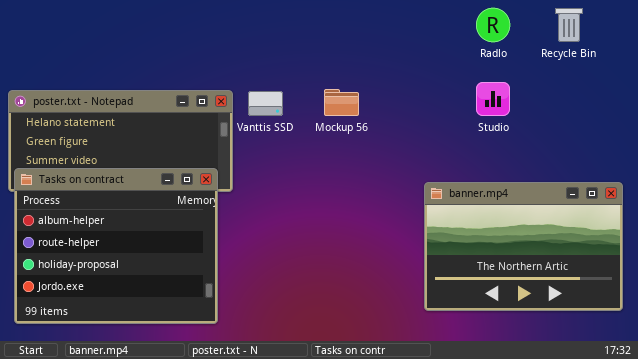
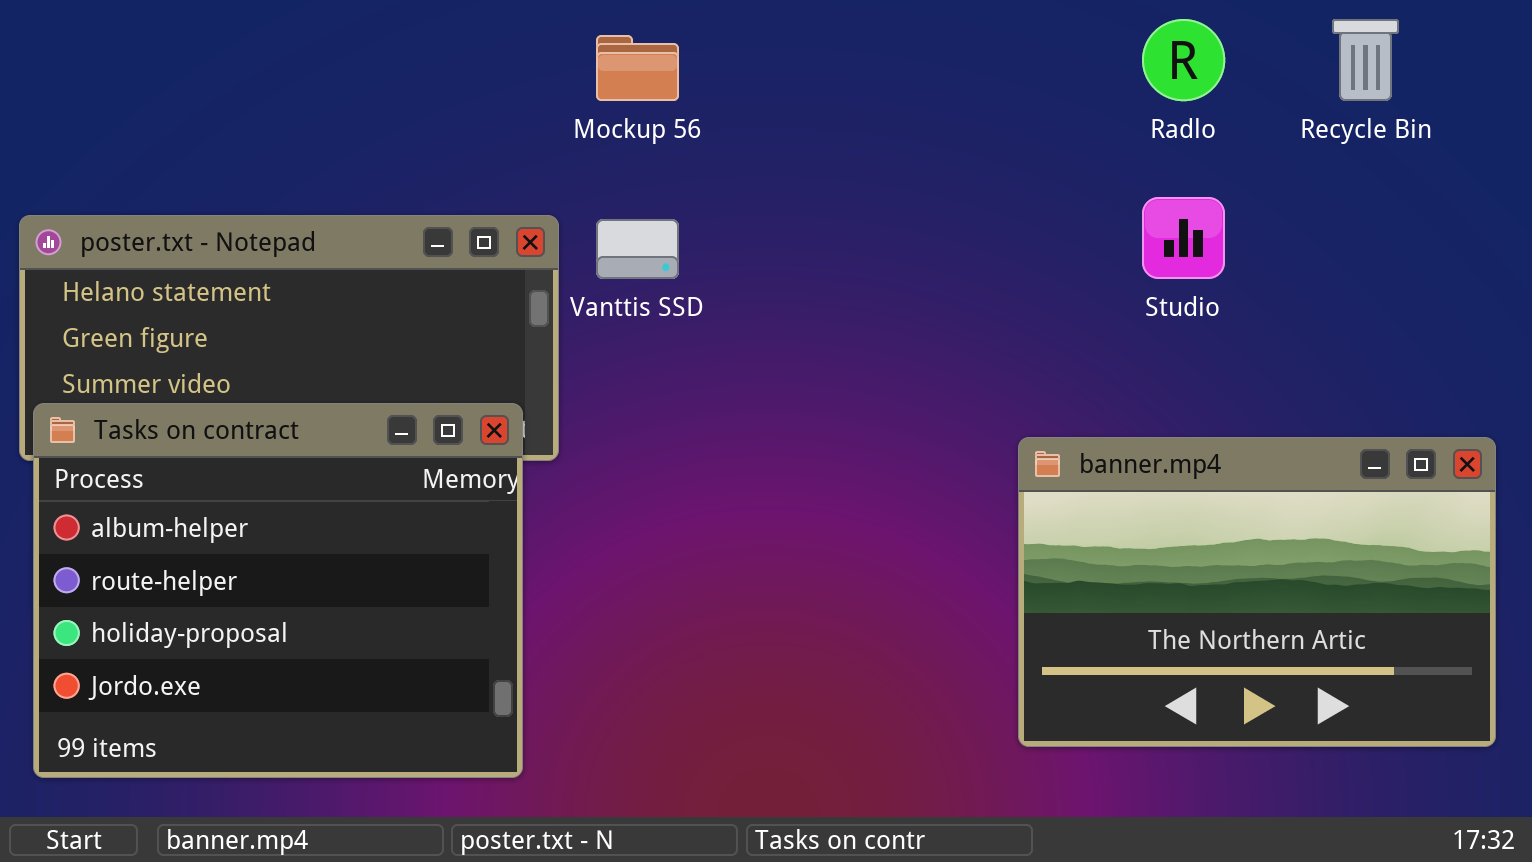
Mockup 56: [324,89,359,116] -> [596,35,679,101], moved

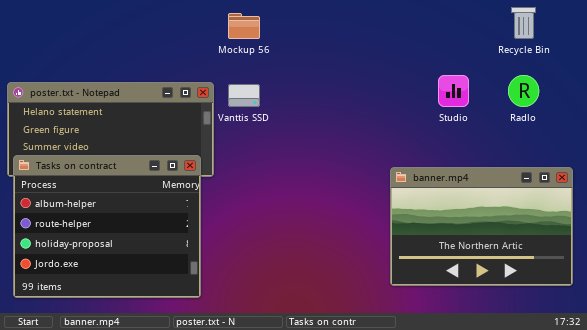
Radlo: [1142,19,1225,101] -> [508,75,539,107], moved

